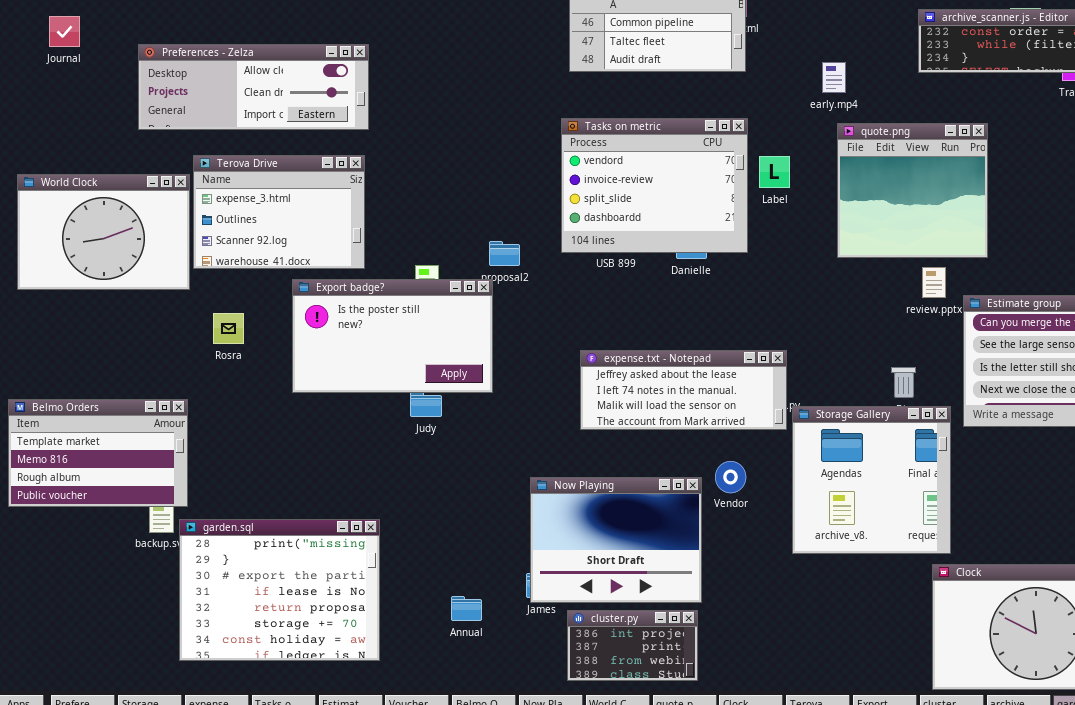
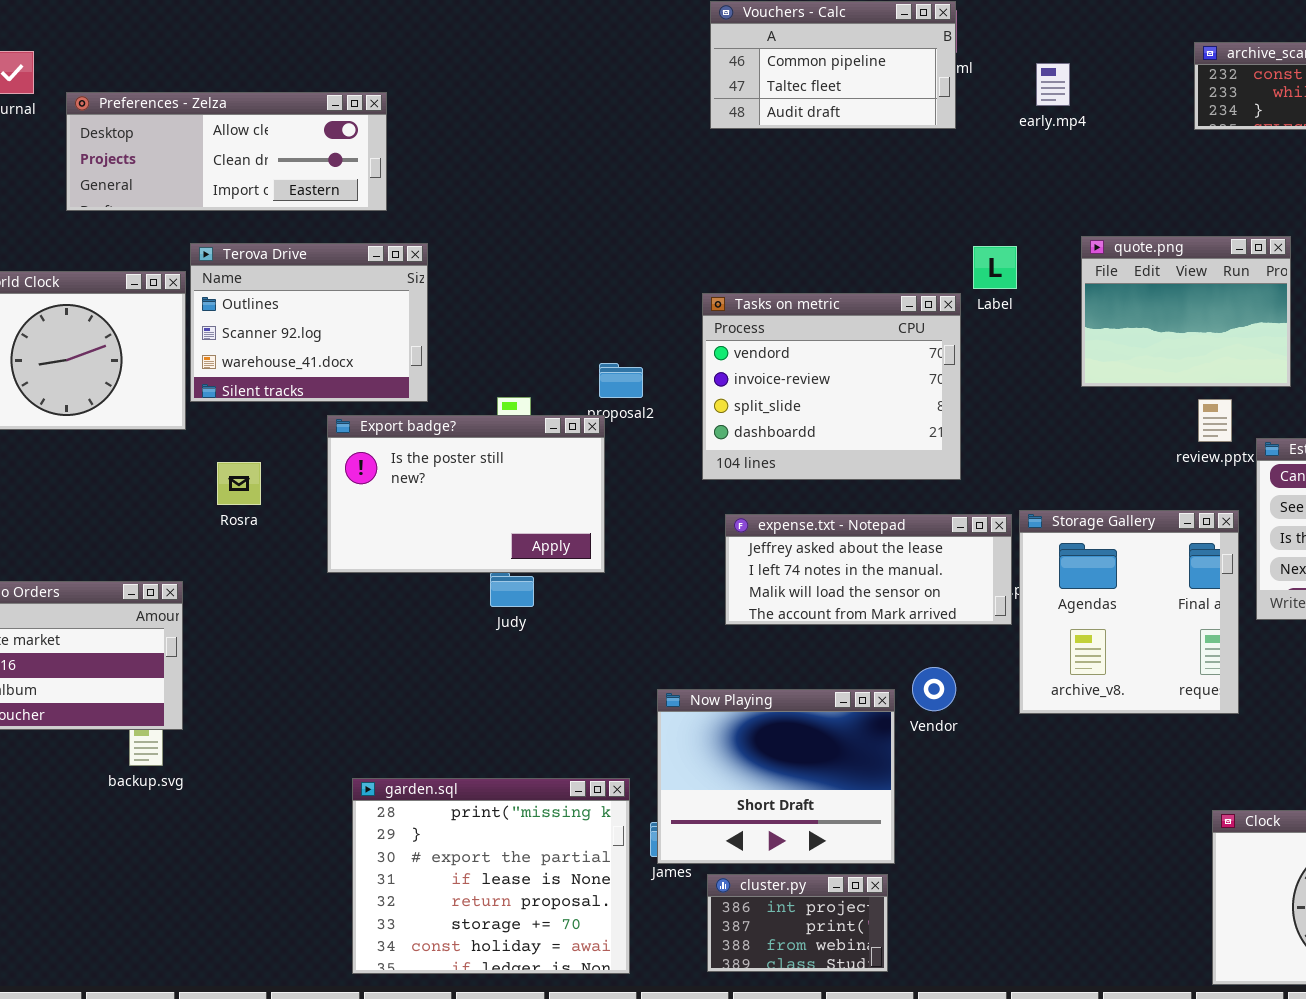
Preferences - Zelza: [138,44,369,130] -> [66,92,387,211], moved
early.mp4: [822,62,846,93] -> [1036,63,1070,106], moved
Tasks on metric: [561,118,748,253] -> [702,293,961,480], moved
quote.png: [837,123,988,258] -> [1081,236,1291,387], resized
Terova Drive: [193,155,365,269] -> [190,243,428,402], scrolled down 1 row
Storage Gallery: [792,406,951,554] -> [1019,510,1239,714], moved
garden.sql: [179,519,380,661] -> [352,778,630,974], moved

